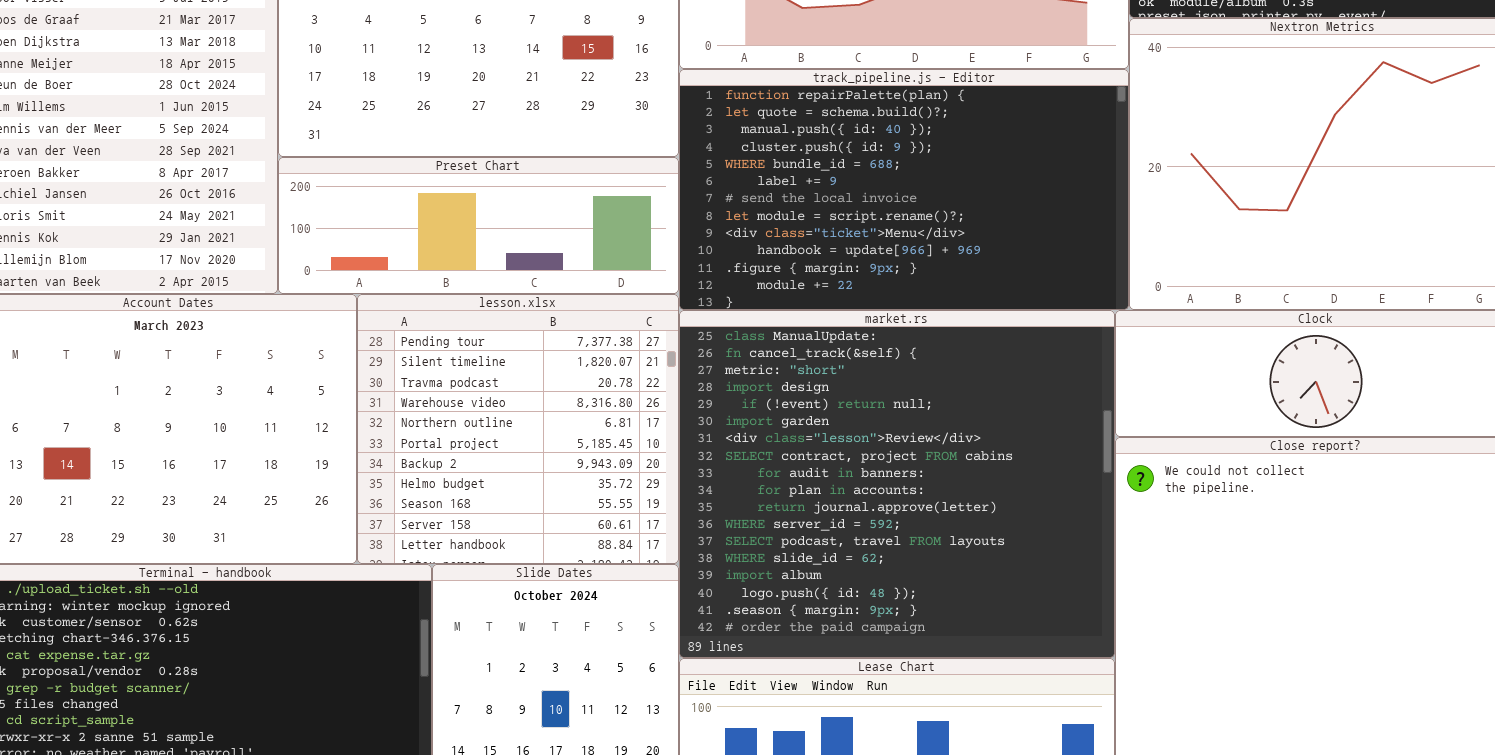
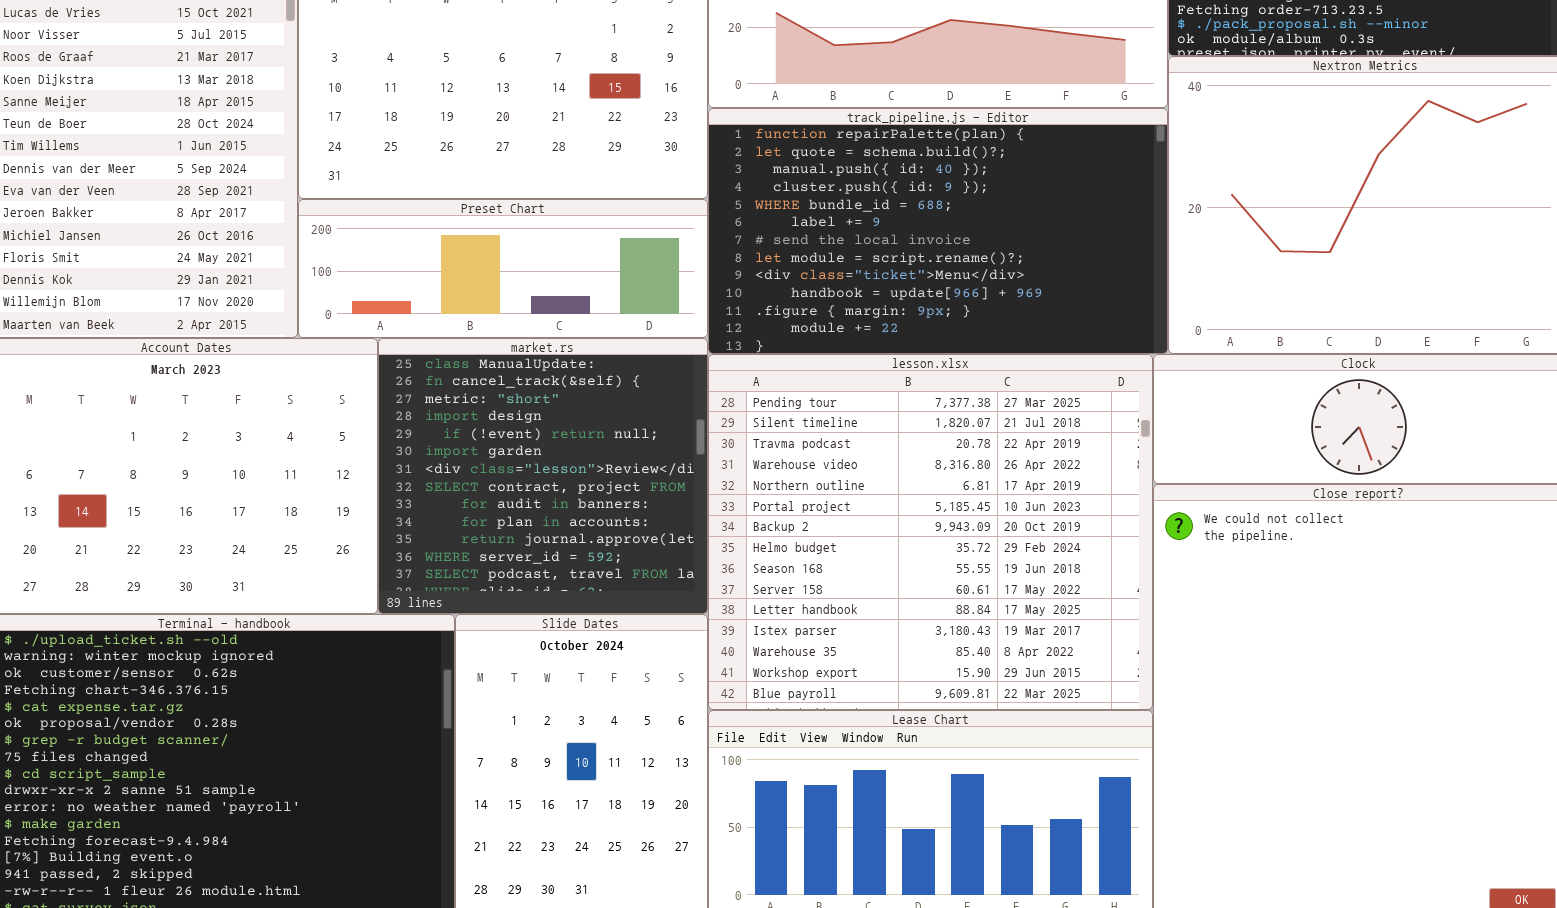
lesson.xlsx: [357,294,679,564] -> [708,354,1153,710], moved, resized
market.rs: [679,310,1115,658] -> [378,338,708,614], moved, resized

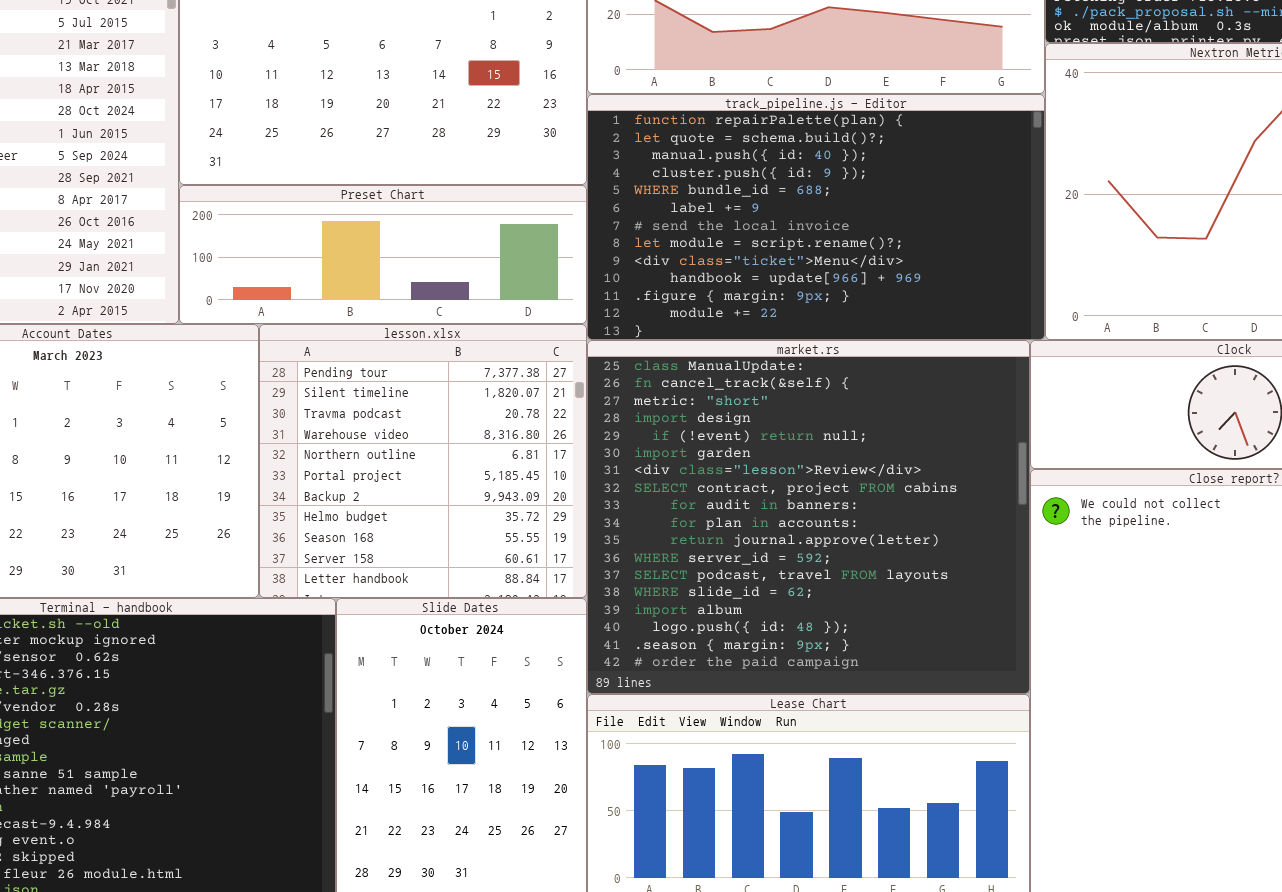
market.rs: [378,338,708,614] -> [587,340,1030,694], moved, resized
lesson.xlsx: [708,354,1153,710] -> [259,324,587,598], moved, resized

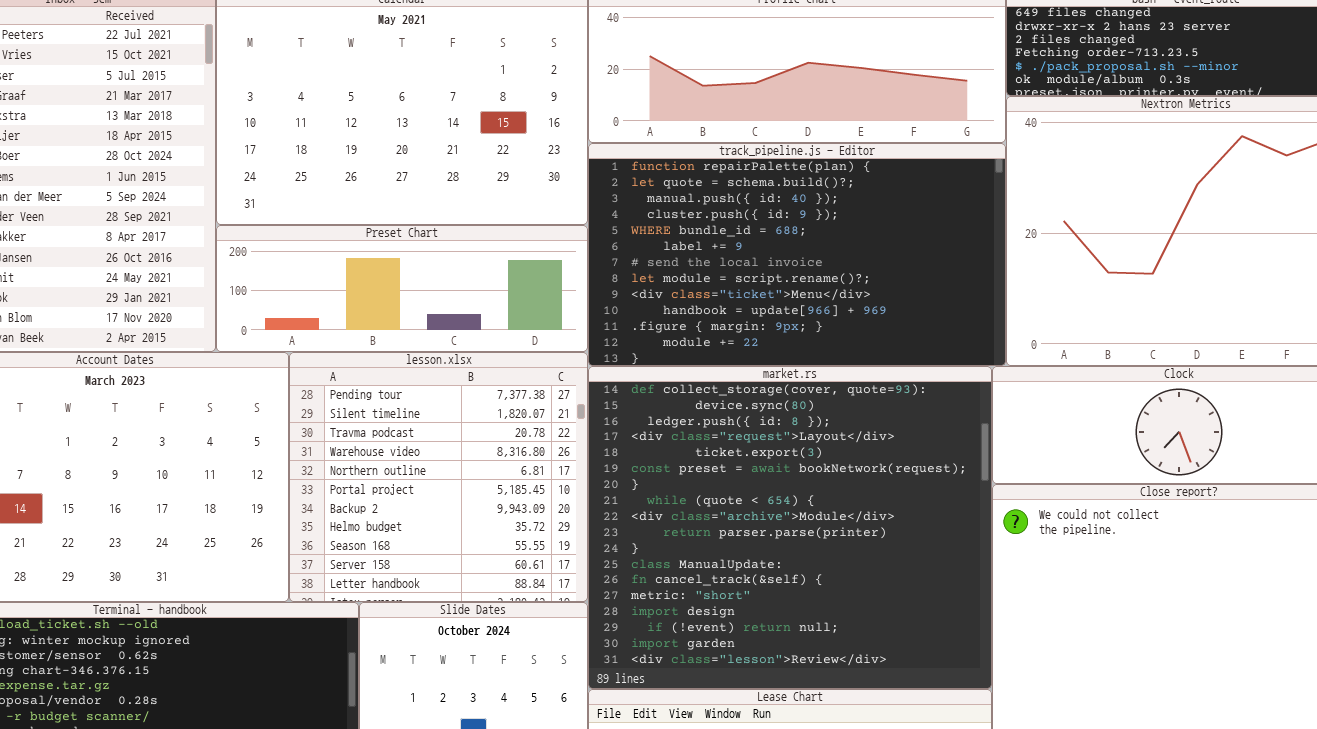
market.rs: [587,340,1030,694] -> [588,366,992,689], scrolled up 11 rows

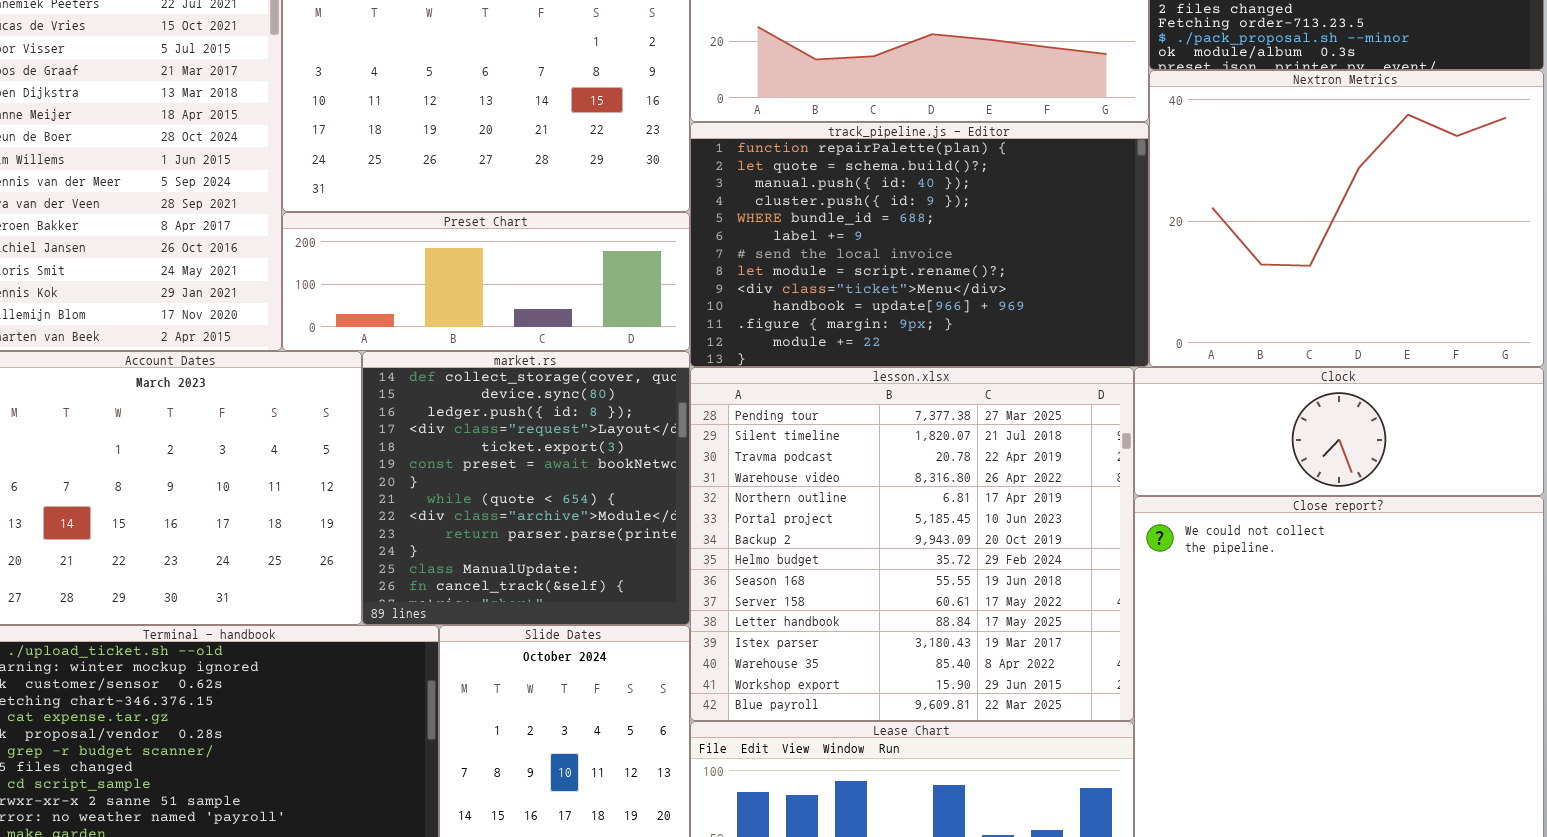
lesson.xlsx: [289,352,588,602] -> [690,367,1134,721], moved, resized
market.rs: [588,366,992,689] -> [362,351,690,625], moved, resized

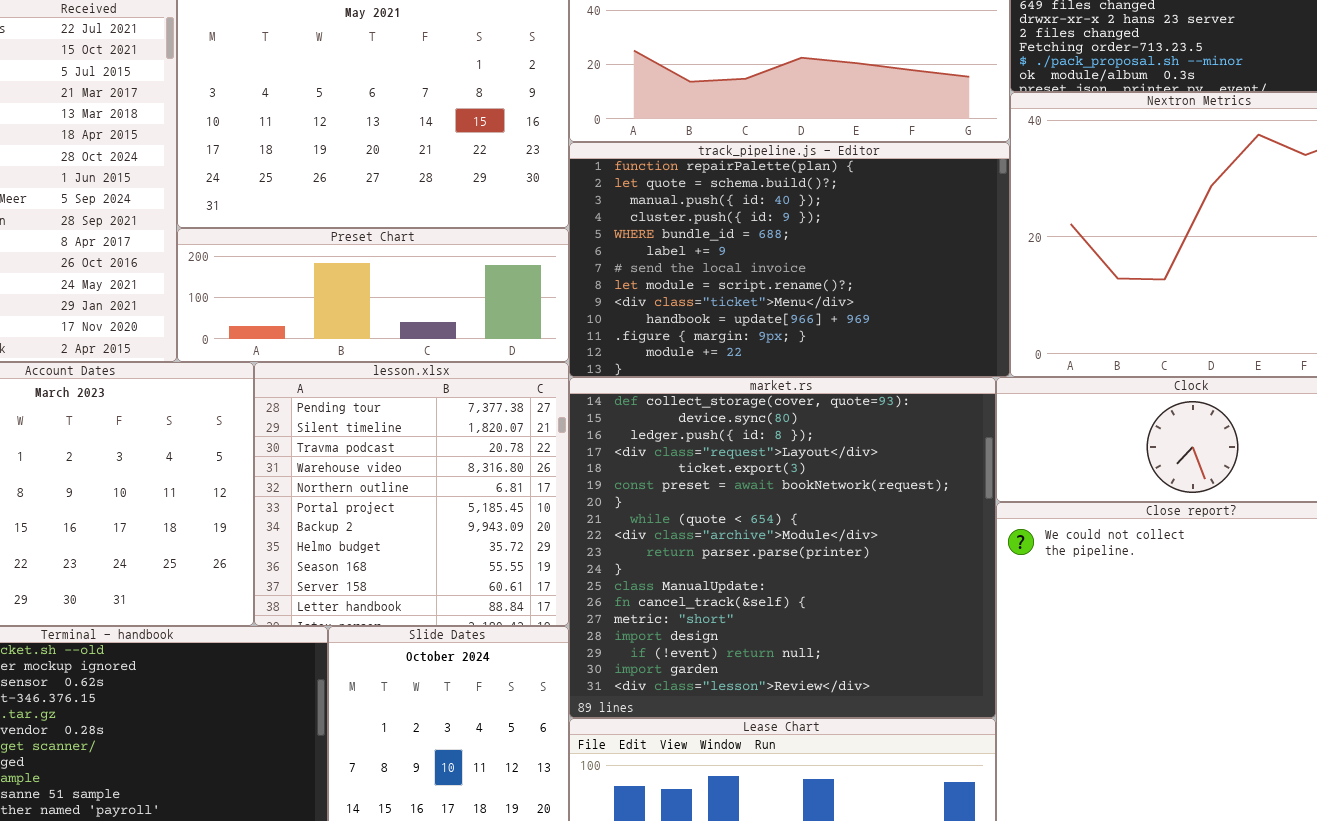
market.rs: [362,351,690,625] -> [569,377,996,718], moved, resized
lesson.xlsx: [690,367,1134,721] -> [254,362,569,626], moved, resized

